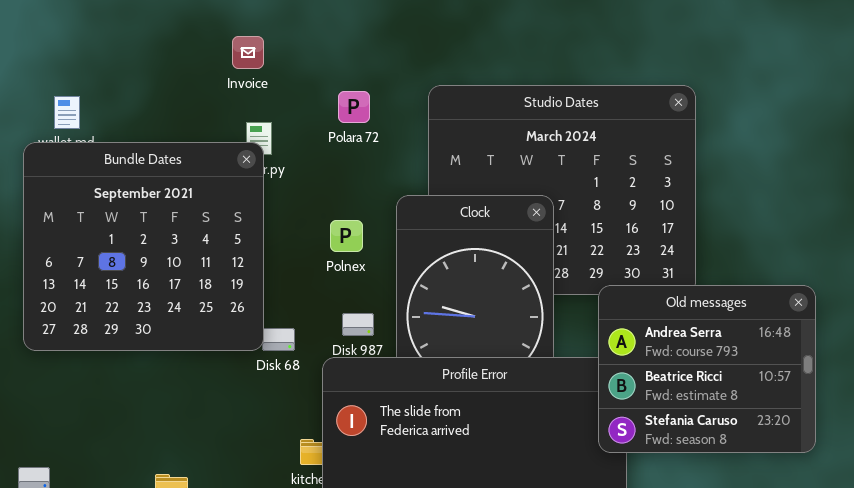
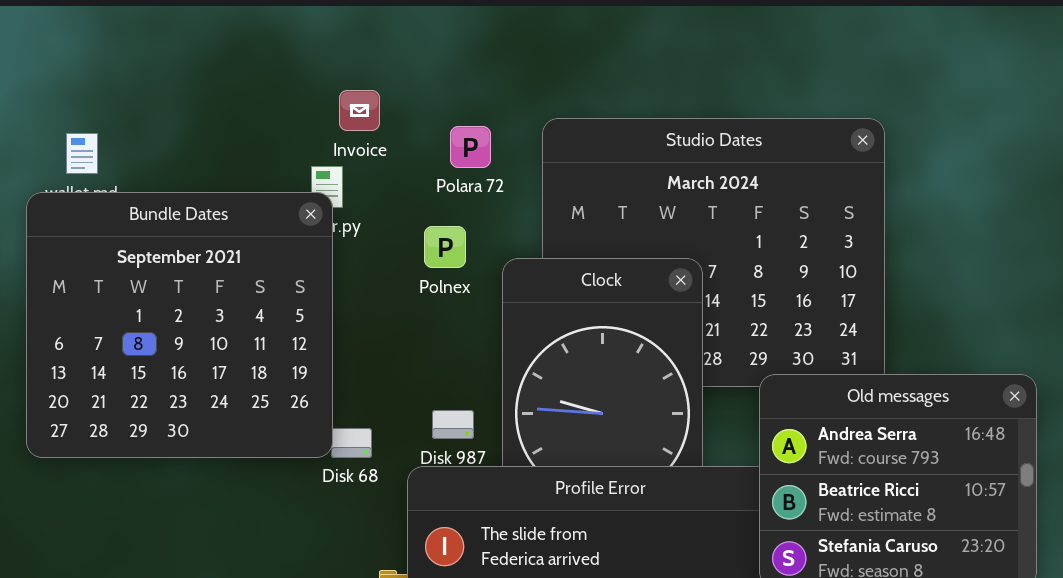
Invoice: [232,36,264,69] -> [339,90,380,131], moved
Polara 72: [338,91,370,123] -> [450,126,491,168], moved
Polnex: [330,220,363,252] -> [424,226,466,268], moved

